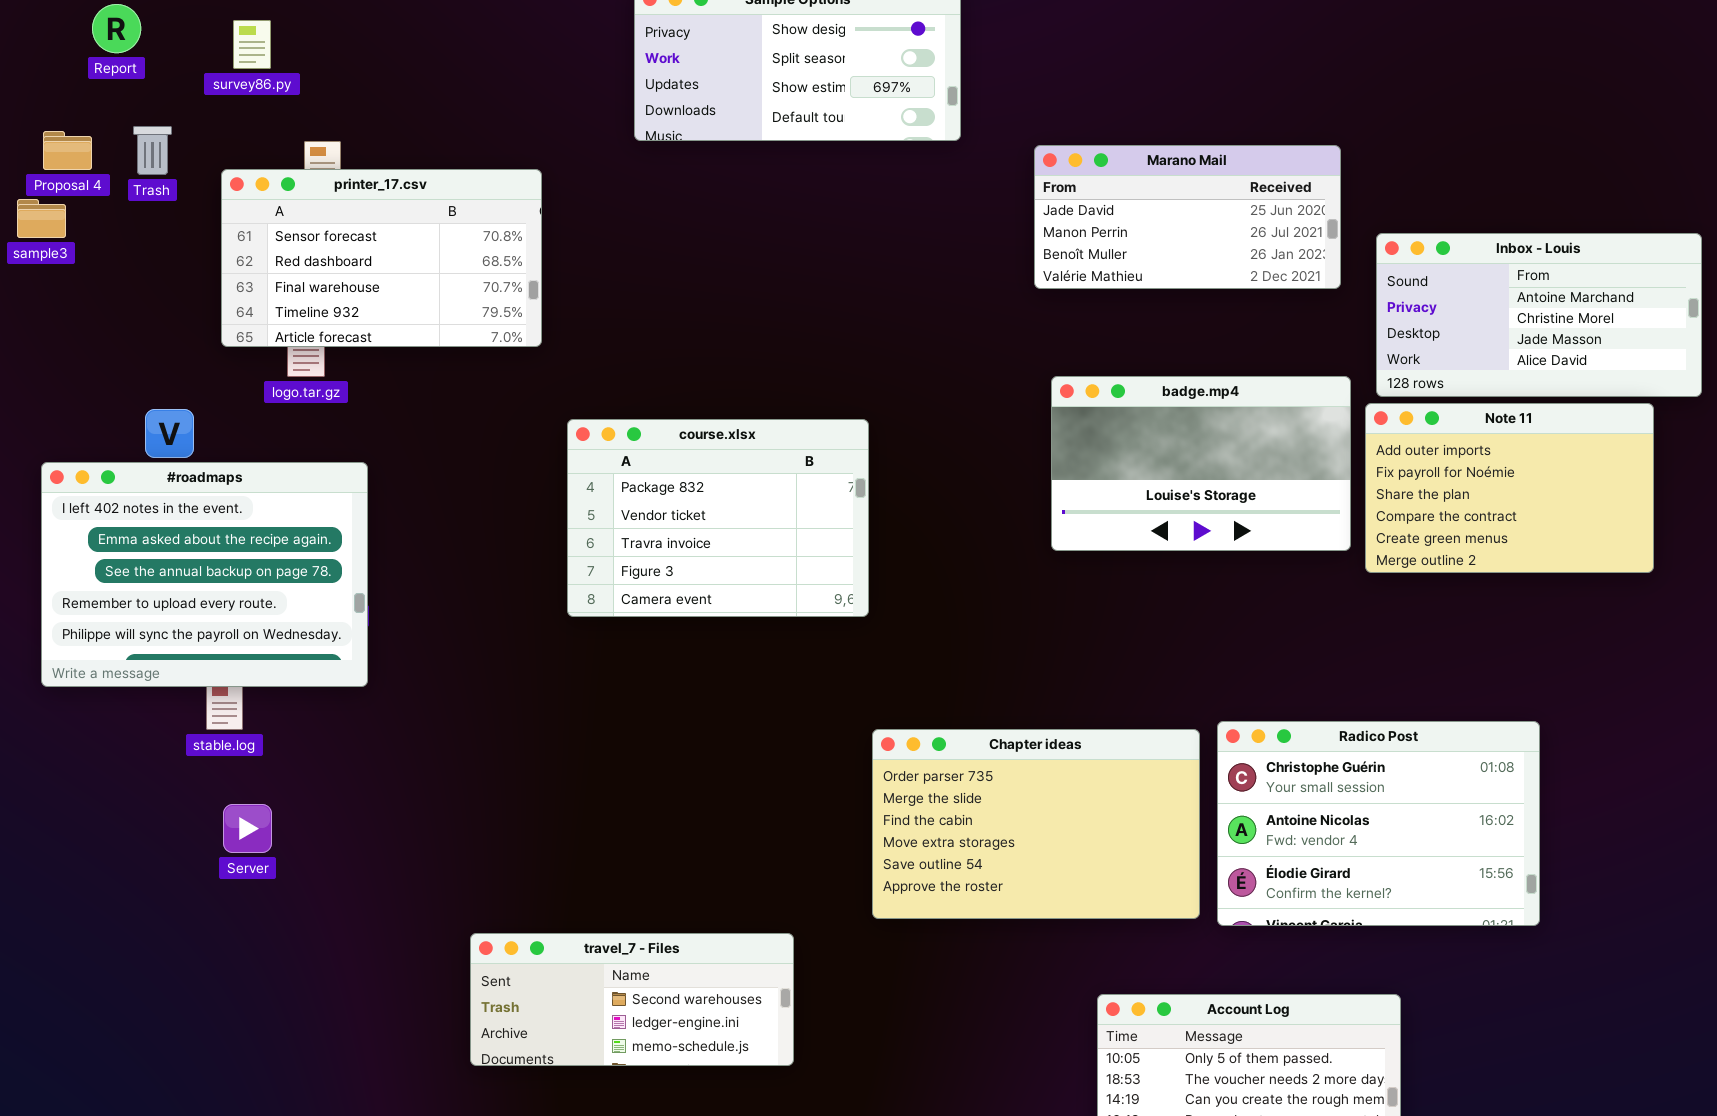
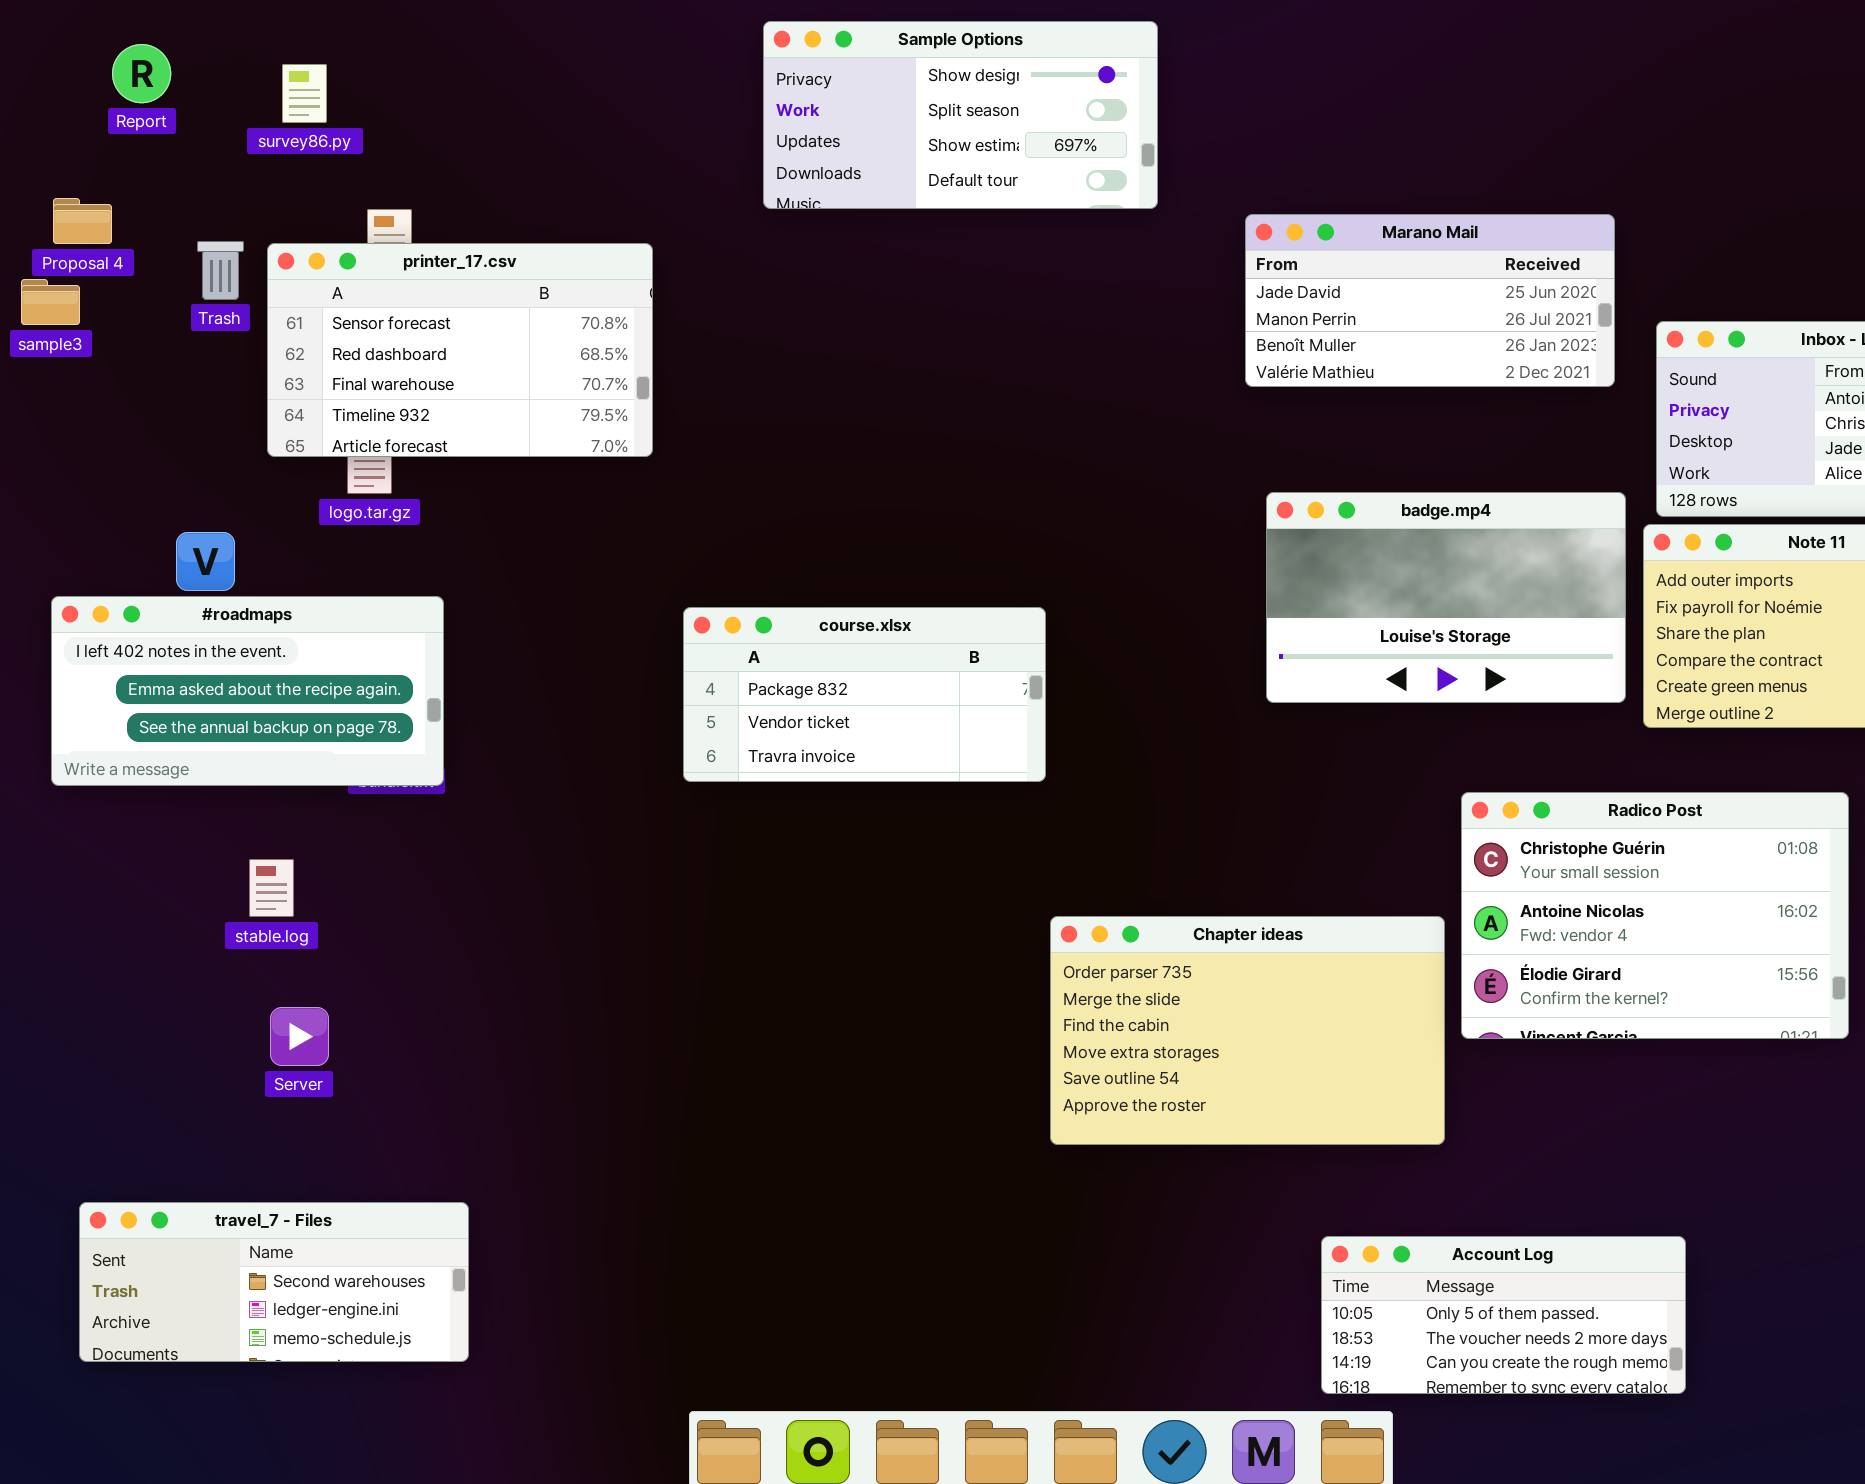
Trash: [133,126,172,175] -> [197,241,244,300], moved
course.xlsx: [567,419,869,617] -> [683,607,1046,782], resized
#roadmaps: [41,462,368,687] -> [51,596,444,786], resized
Radico Post: [1217,721,1540,926] -> [1461,792,1849,1039], moved
travel_7 - Files: [470,933,794,1066] -> [79,1202,469,1362], moved

